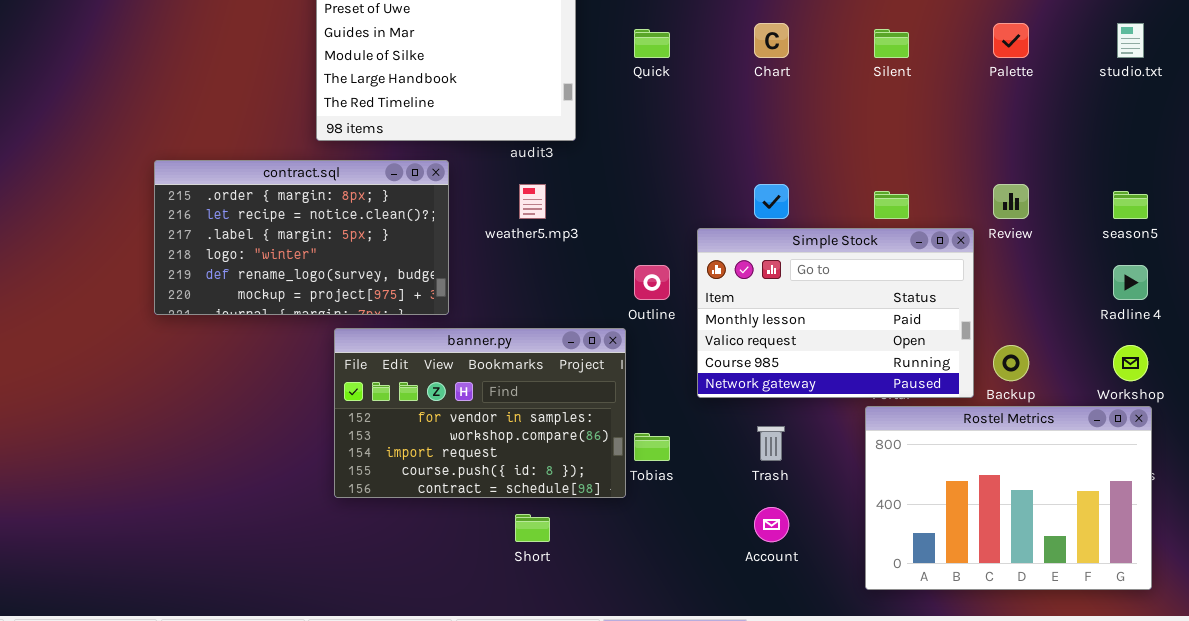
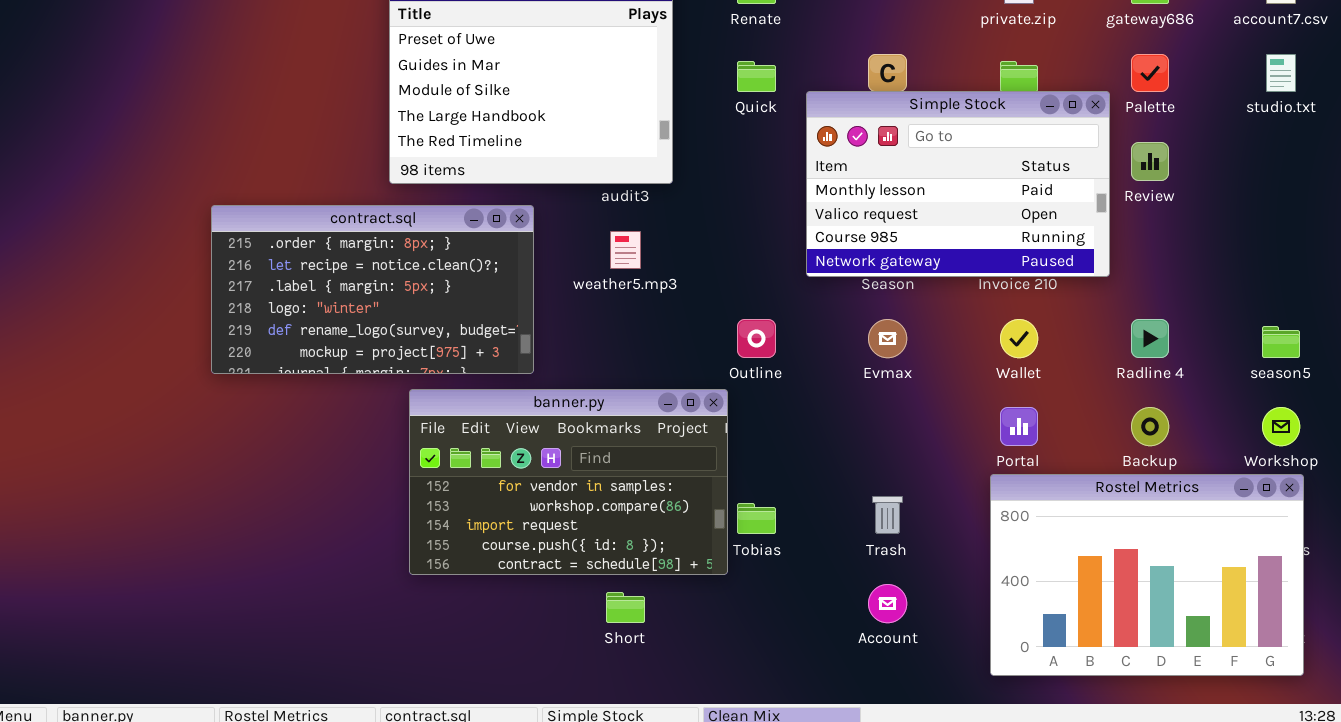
Review: [993,184,1029,219] -> [1131,142,1169,181], moved
season5: [1113,191,1148,219] -> [1262,326,1300,358], moved
Simple Stock: [697,228,974,398] -> [806,91,1110,277], moved
Radline 4: [1113,265,1148,300] -> [1131,319,1169,358], moved

